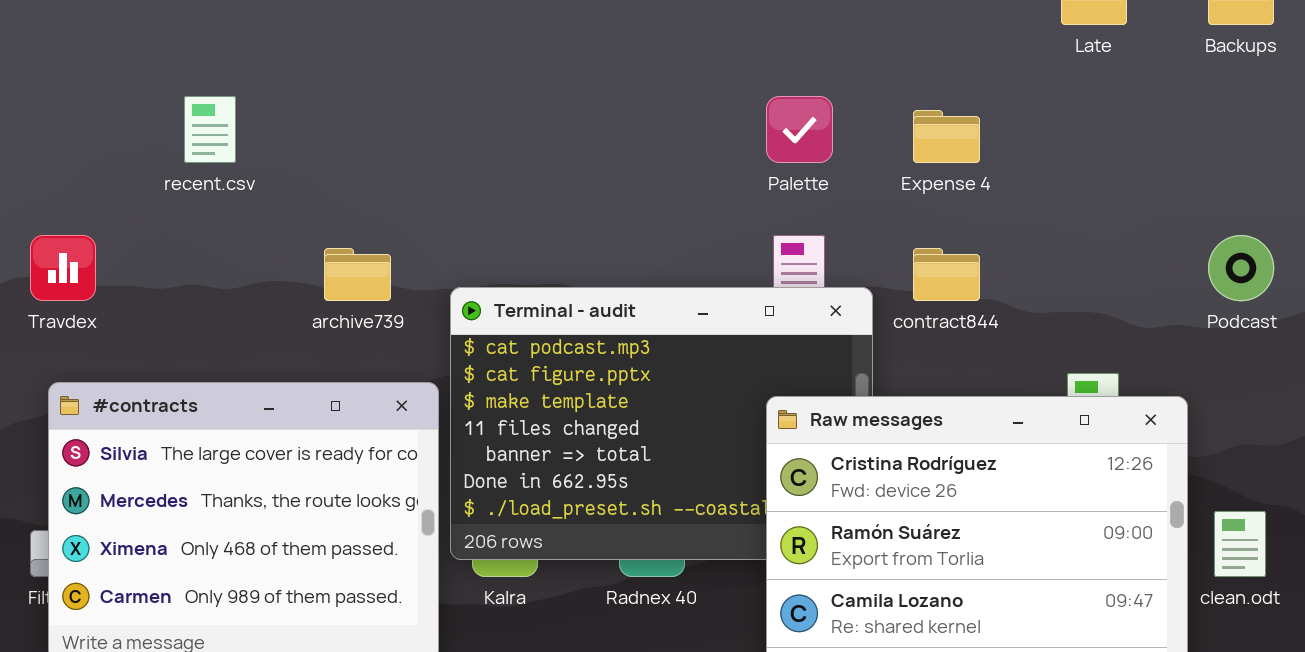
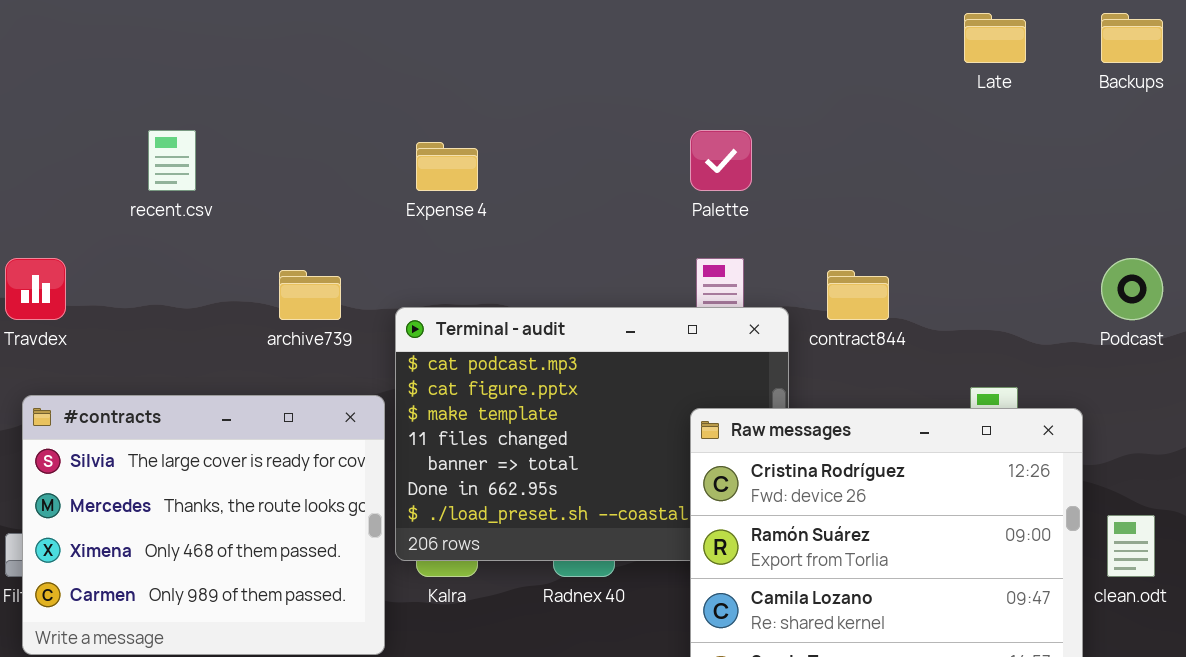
Expense 4: [913,110,980,163] -> [416,142,478,191], moved

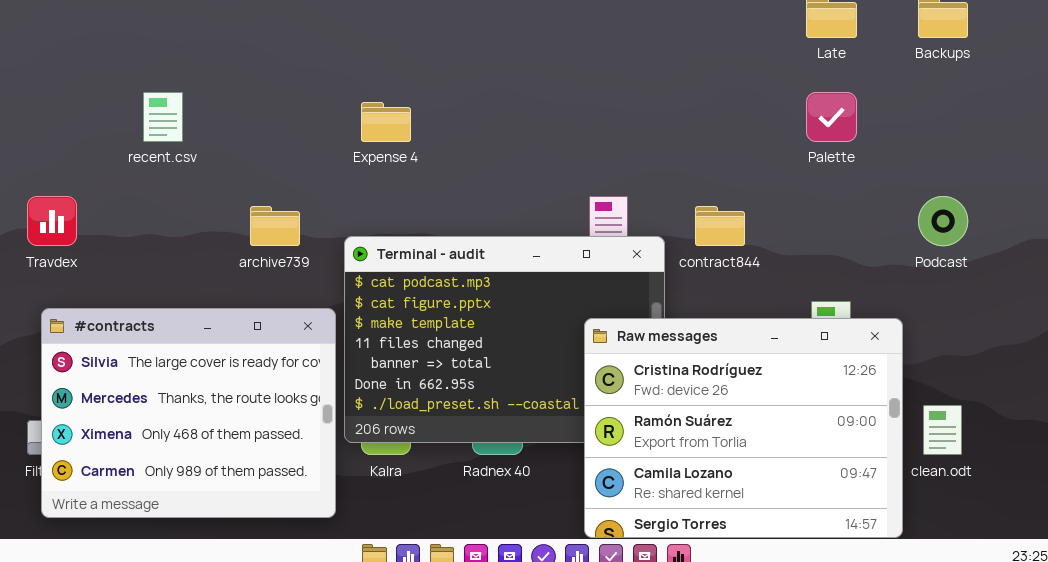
Palette: [690,130,752,191] -> [806,92,857,142], moved

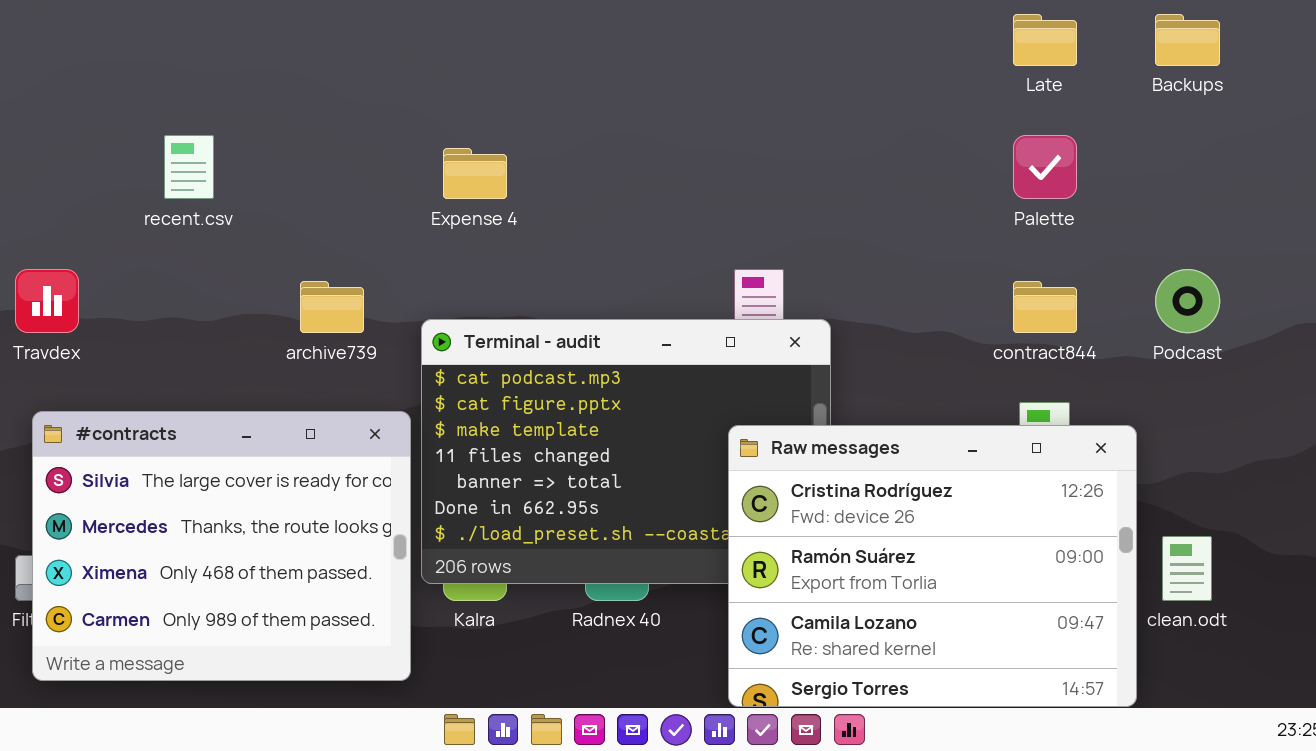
contract844: [695,206,745,246] -> [1013,281,1077,333], moved

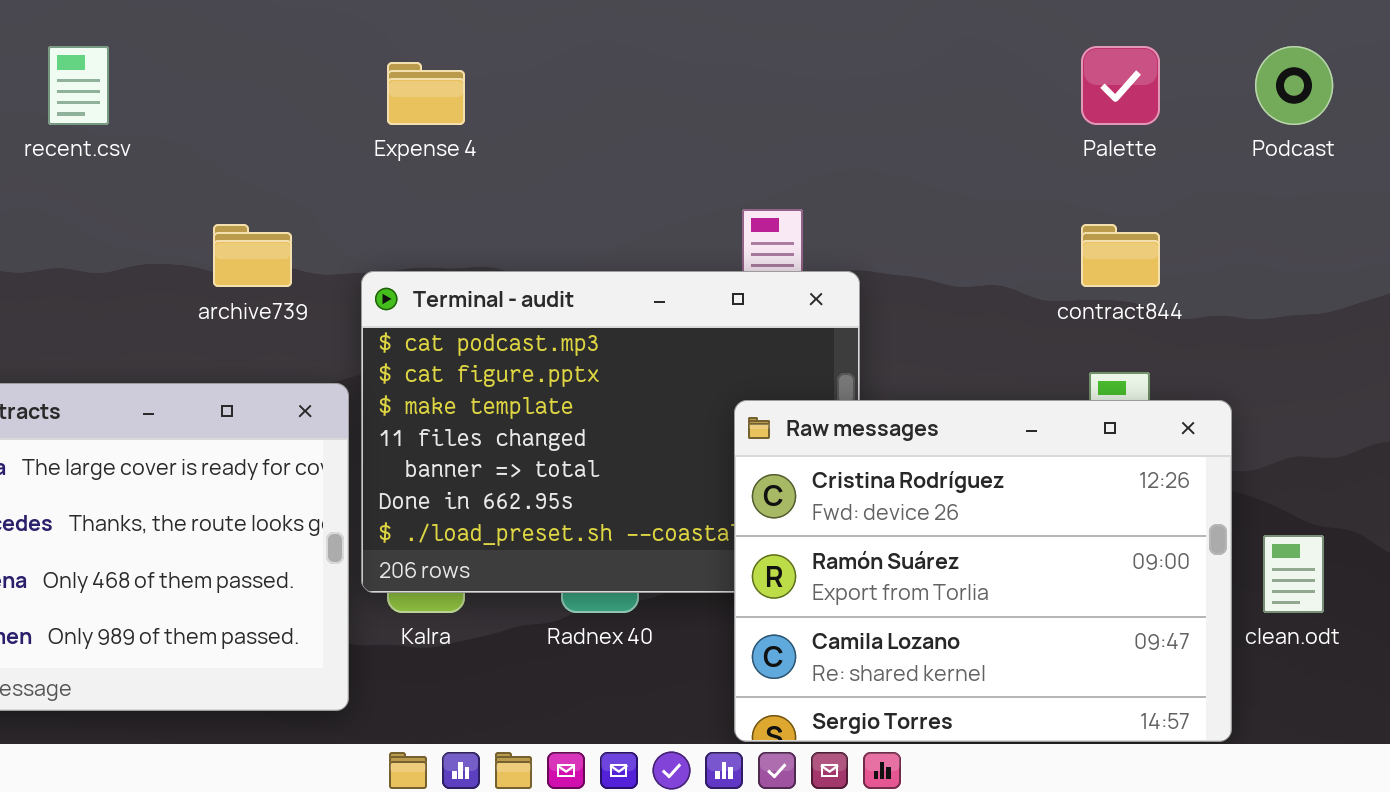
Podcast: [1155,269,1220,333] -> [1255,46,1333,125], moved

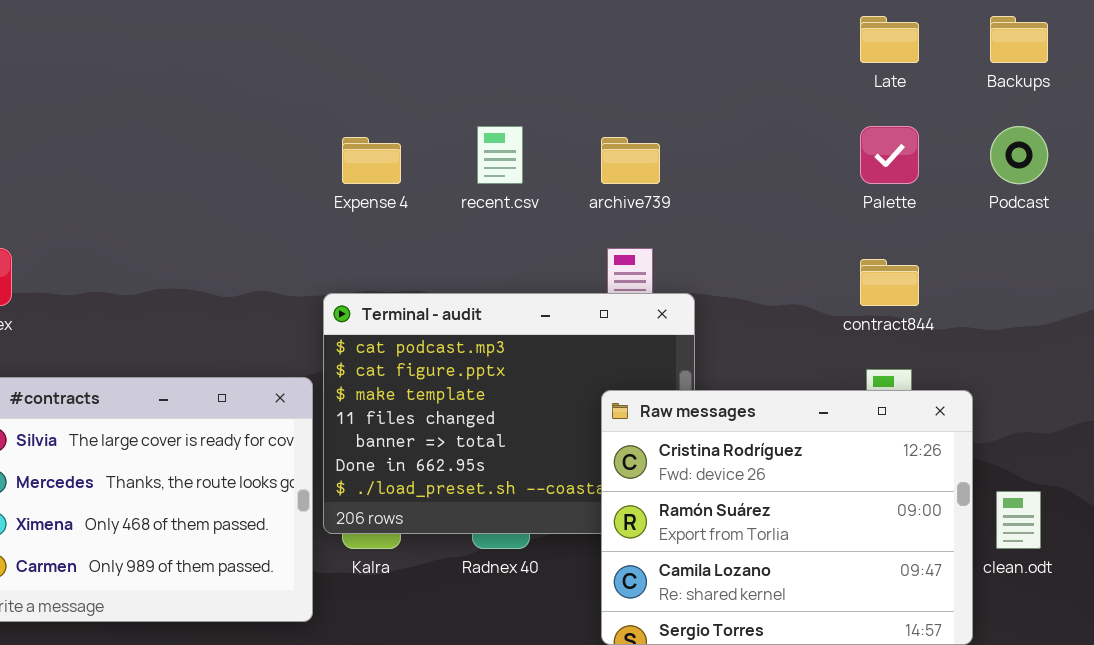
recent.csv: [48,46,109,125] -> [477,126,523,184], moved
archive739: [213,224,292,287] -> [601,137,660,184], moved

